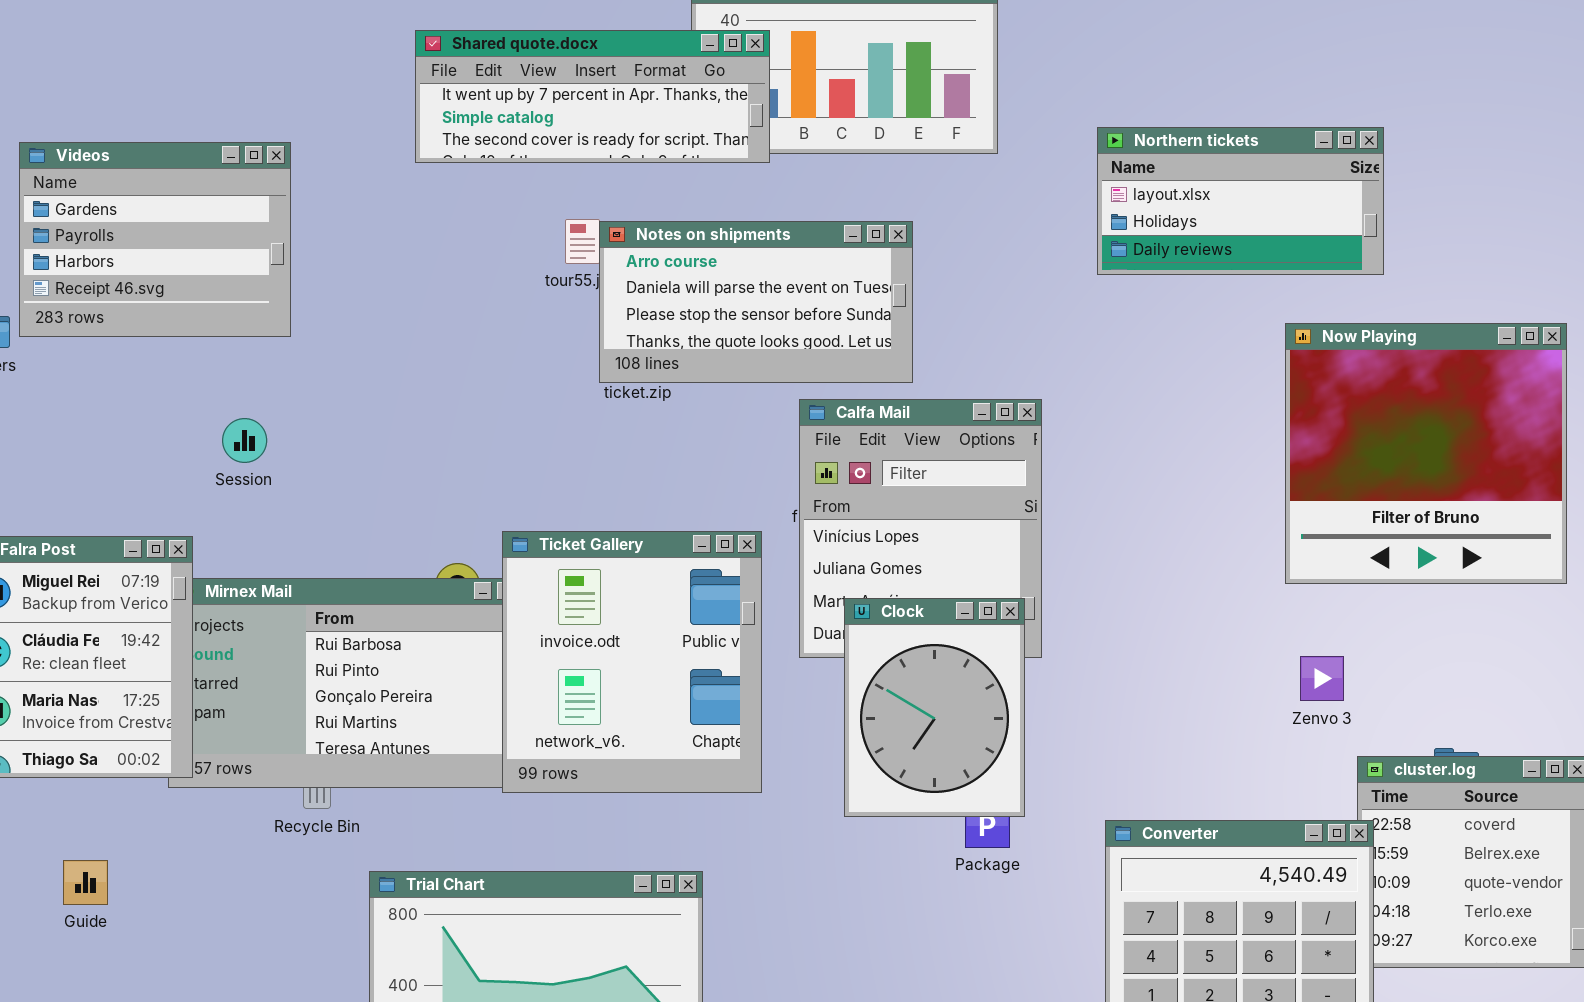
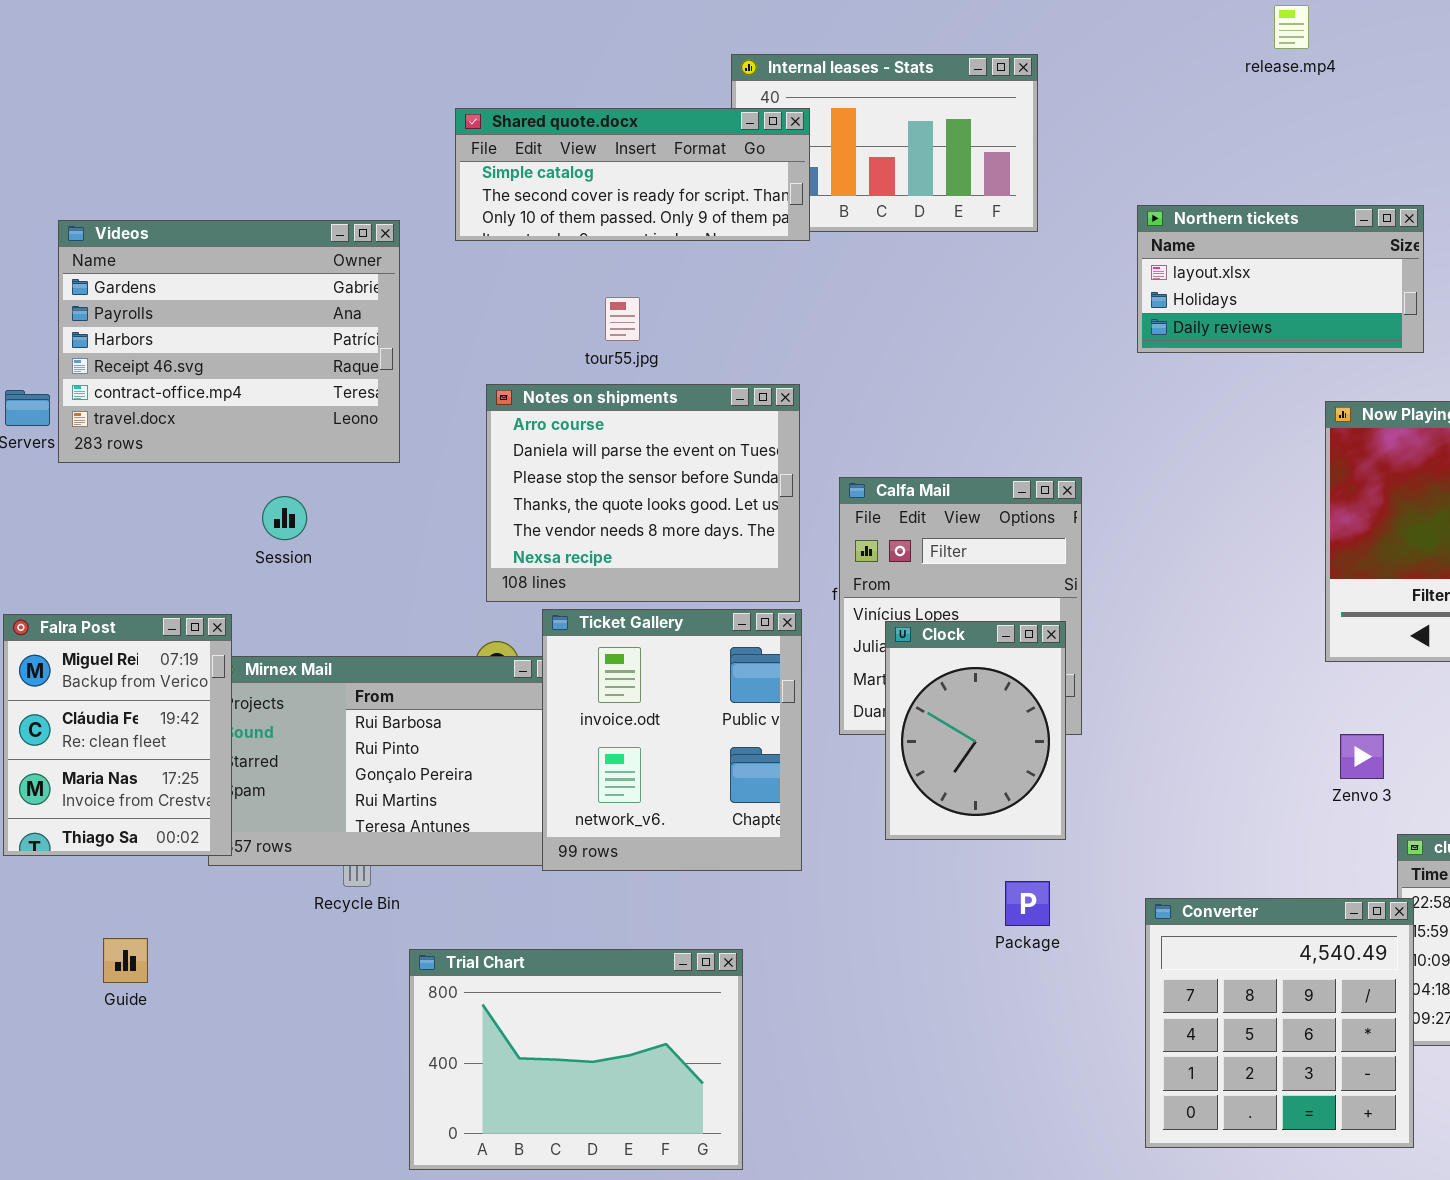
Shared quote.docx: [415,30,770,163] -> [455,108,810,241], scrolled down 1 row
Videos: [19,142,291,337] -> [58,220,400,463], resized
Notes on shipments: [599,221,913,383] -> [486,384,800,602], moved, resized
Clock: [844,598,1025,817] -> [885,621,1066,840], moved

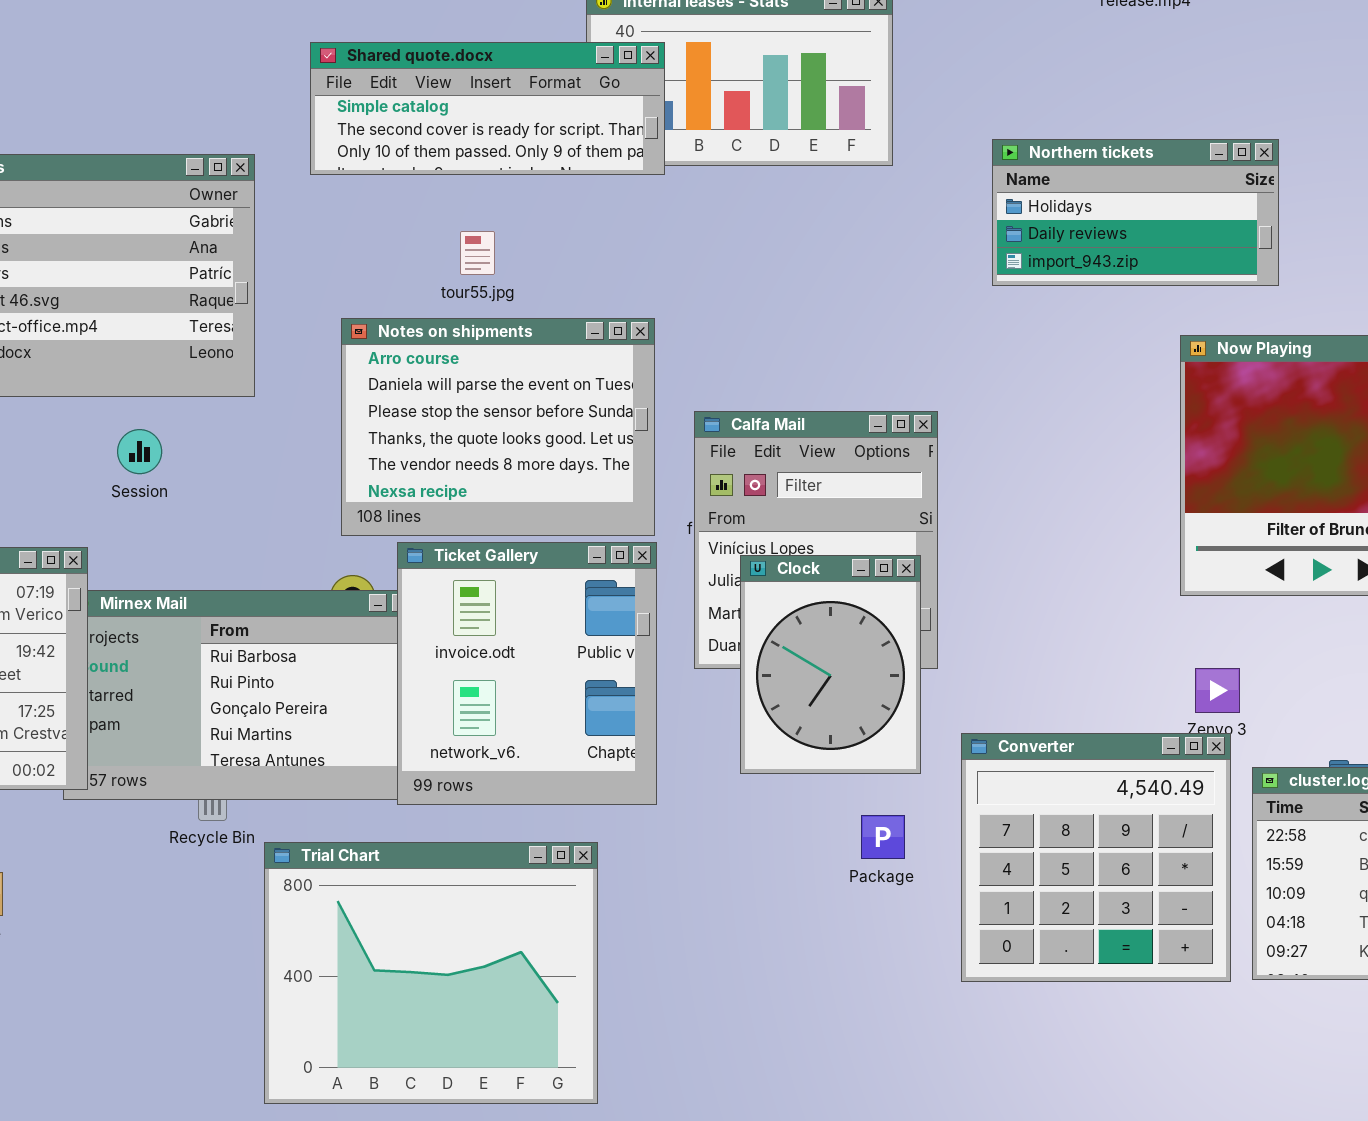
Northern tickets: [1137,205,1424,353] -> [992,139,1279,286], scrolled down 1 row
Converter: [1145,898,1414,1148] -> [961,733,1231,982], moved
Trial Chart: [409,949,743,1170] -> [264,842,598,1104], resized

